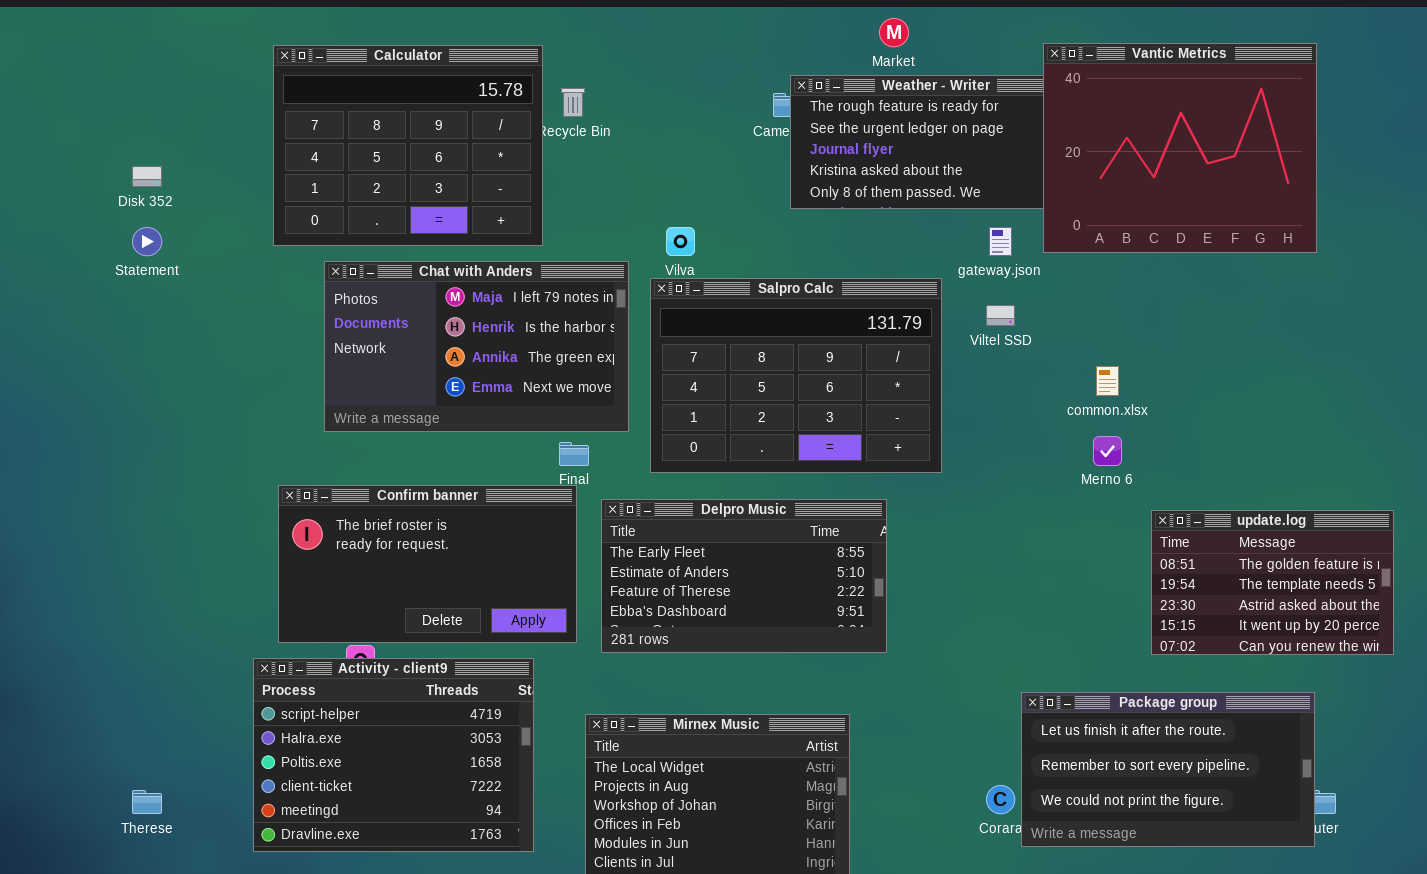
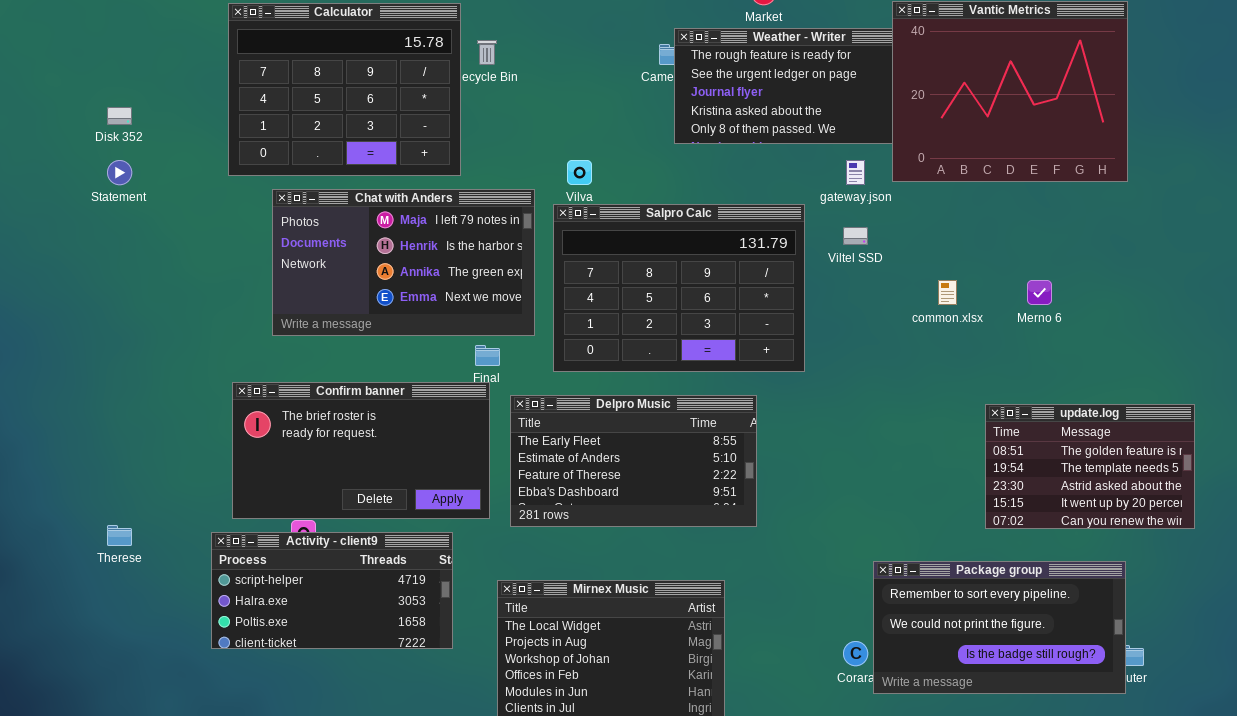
Merno 6: [1093,436,1122,466] -> [1027,280,1052,305], moved
Activity - client9: [253,658,534,852] -> [211,532,453,649], resized
Package group: [1021,692,1315,847] -> [873,561,1126,694], scrolled down 1 row
Therese: [132,790,162,814] -> [107,525,132,546], moved

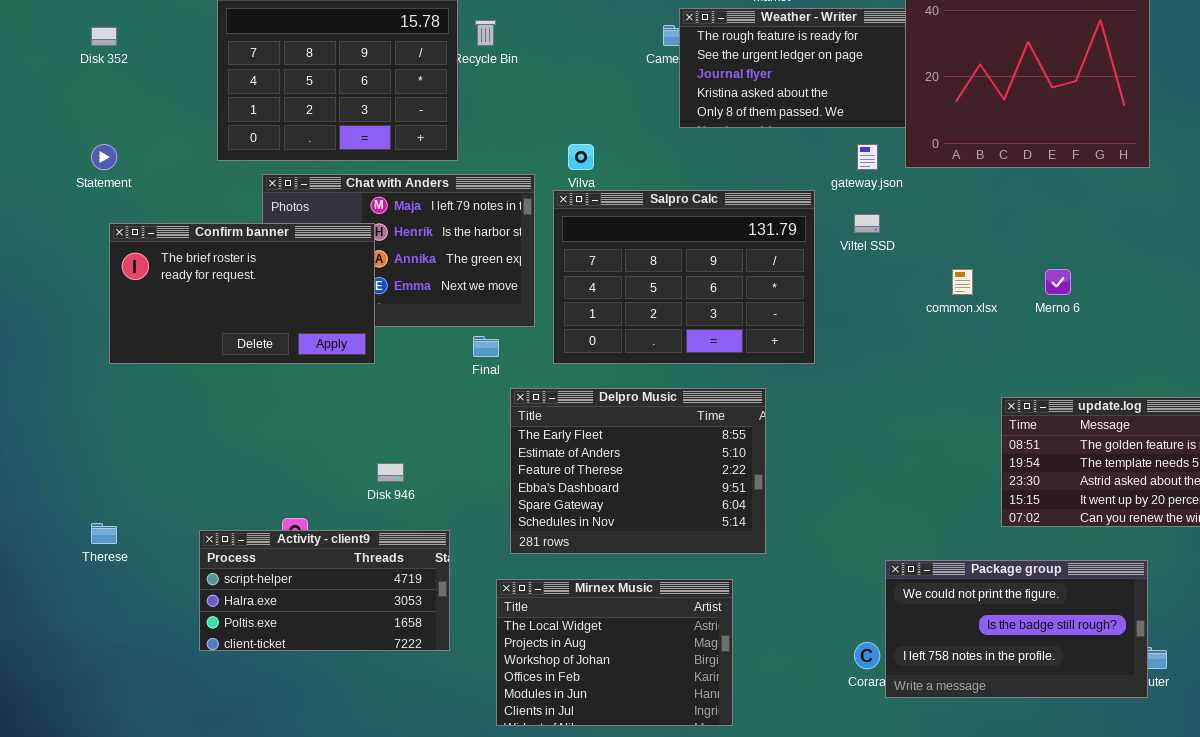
Disk 352: [107,107,132,125] -> [91,27,117,46], moved
Confirm banner: [232,382,490,519] -> [109,223,375,364], moved
Delpro Music: [510,395,757,527] -> [510,388,766,554], resized
Package group: [873,561,1126,694] -> [885,560,1148,698], scrolled down 1 row

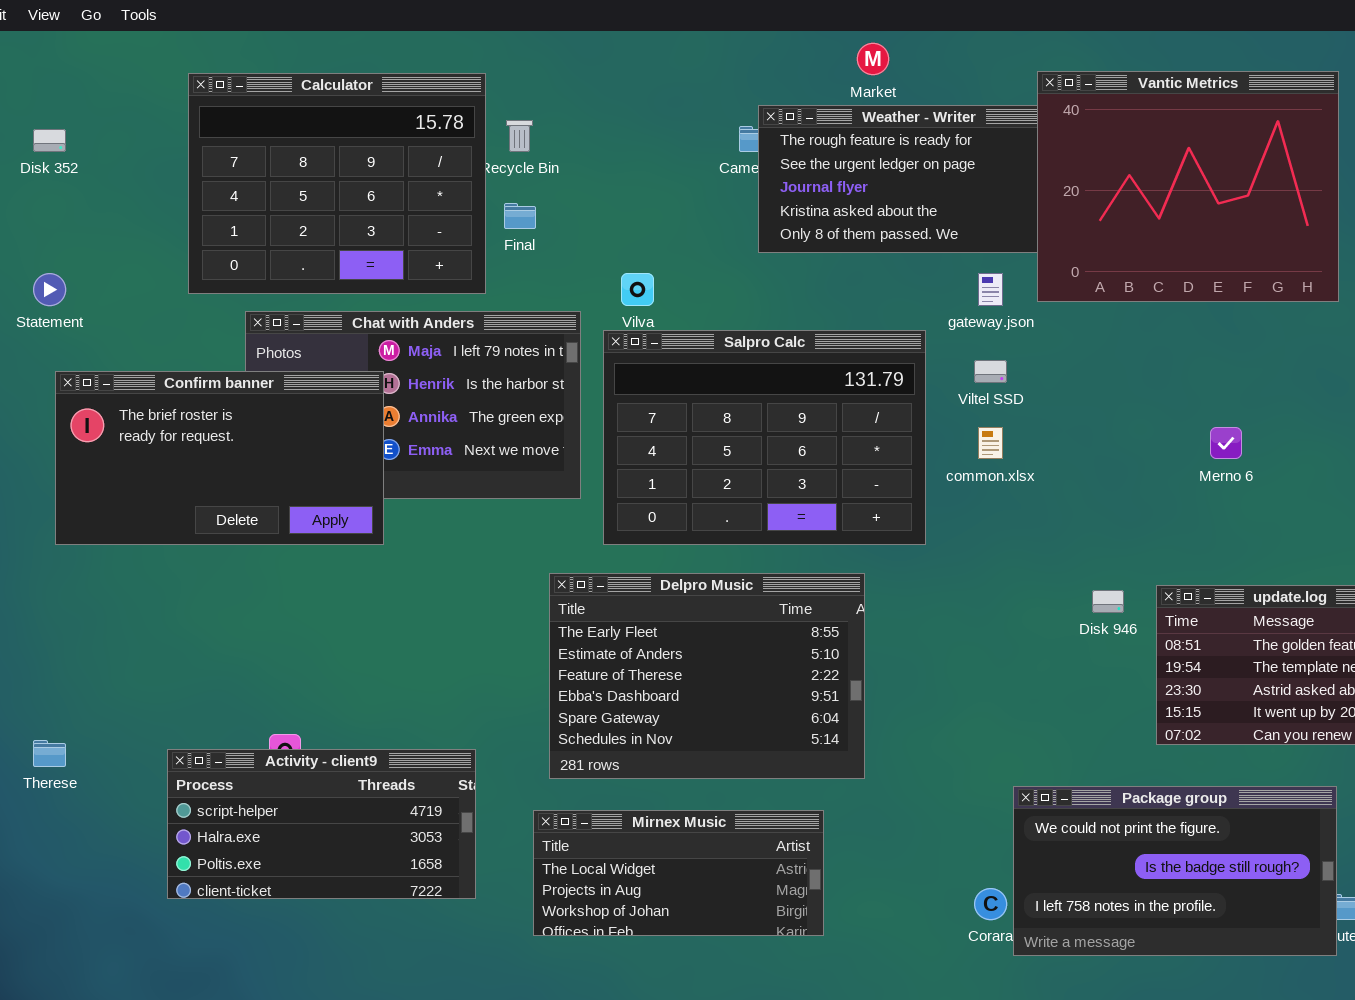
common.xlsx: [952,269,973,295] -> [978,427,1003,459], moved
Final: [473,336,499,357] -> [504,203,536,229], moved
Disk 946: [377,463,404,482] -> [1092,590,1124,613], moved
Mirnex Music: [496,579,733,726] -> [533,810,824,936], resized

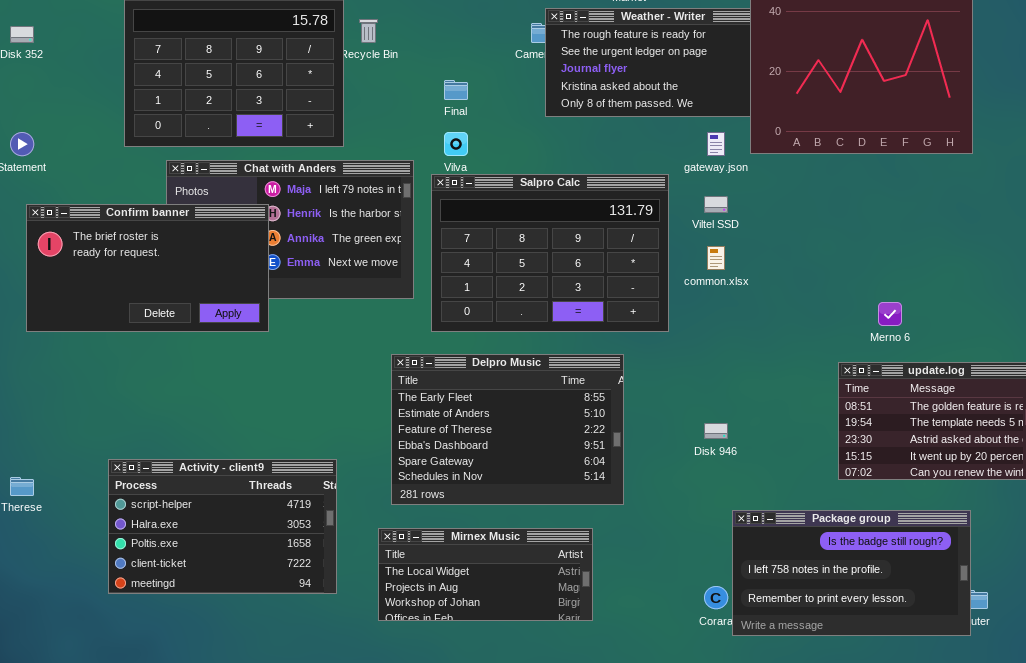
Final: [504,203,536,229] -> [444,80,468,100], moved
Merno 6: [1210,427,1242,459] -> [878,302,902,326], moved
Disk 946: [1092,590,1124,613] -> [704,423,728,439], moved
Activity - client9: [167,749,476,899] -> [108,459,337,594], resized
Package group: [1013,786,1337,956] -> [732,510,971,636], scrolled down 1 row

